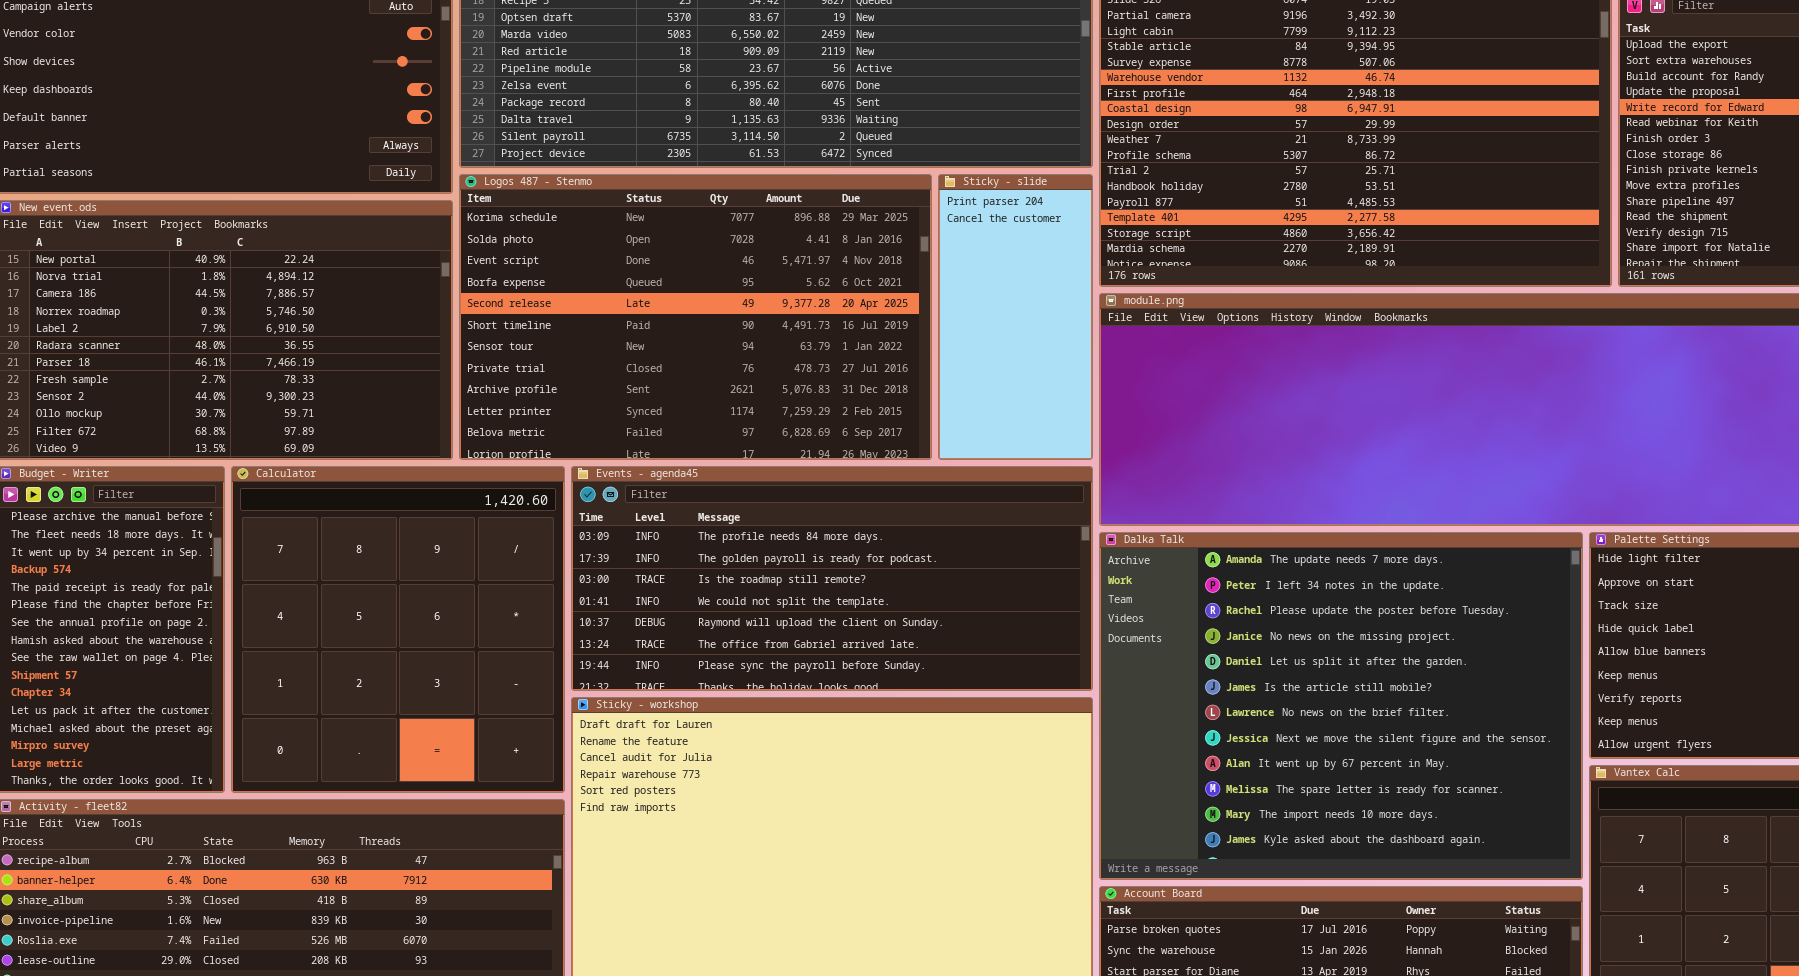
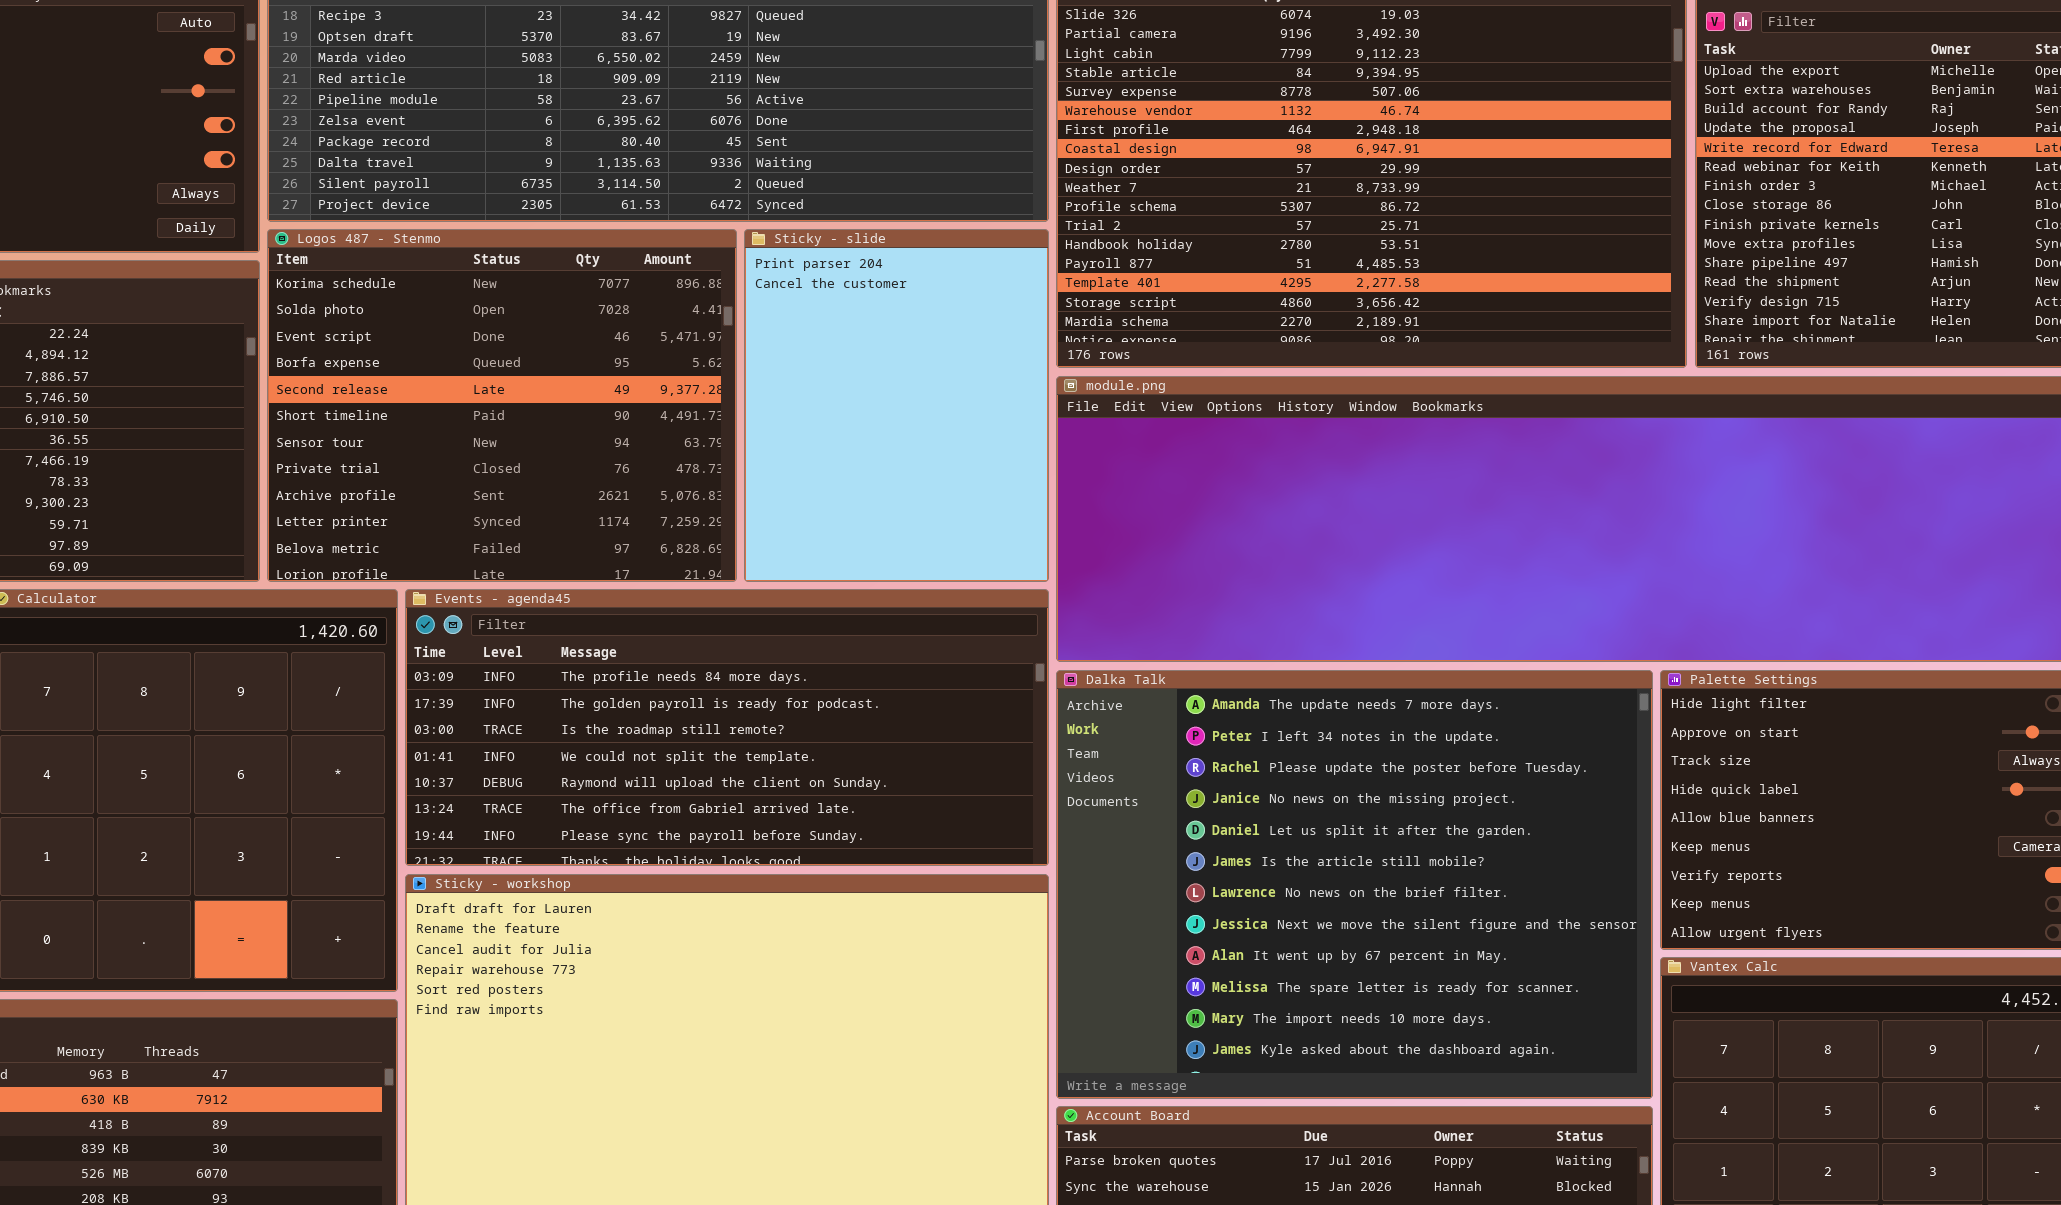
Logos 487 - Stenmo: [459,174,932,460] -> [267,229,737,582], resized
Sticky - slide: [938,174,1093,460] -> [744,229,1049,582], resized

